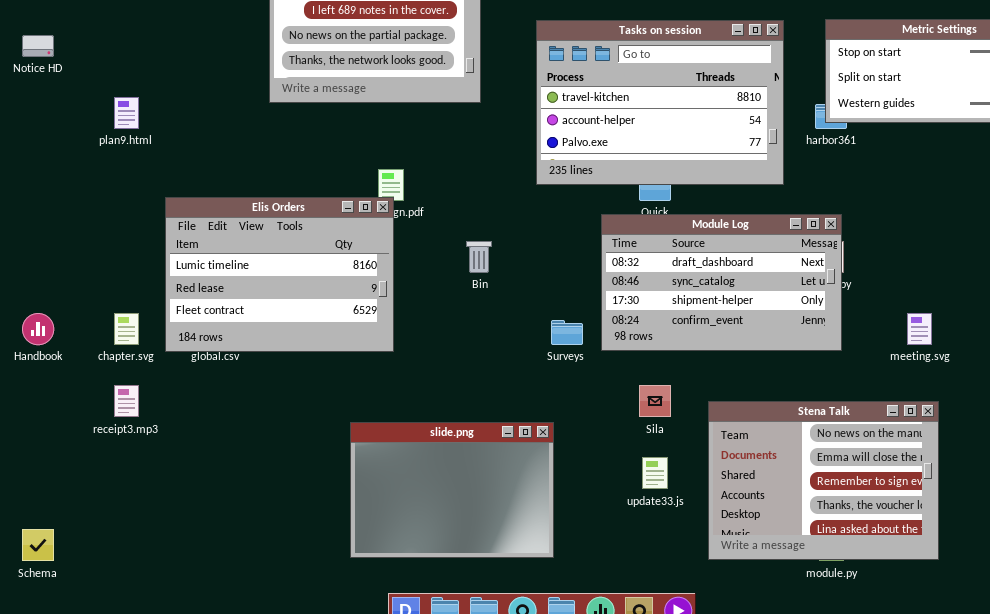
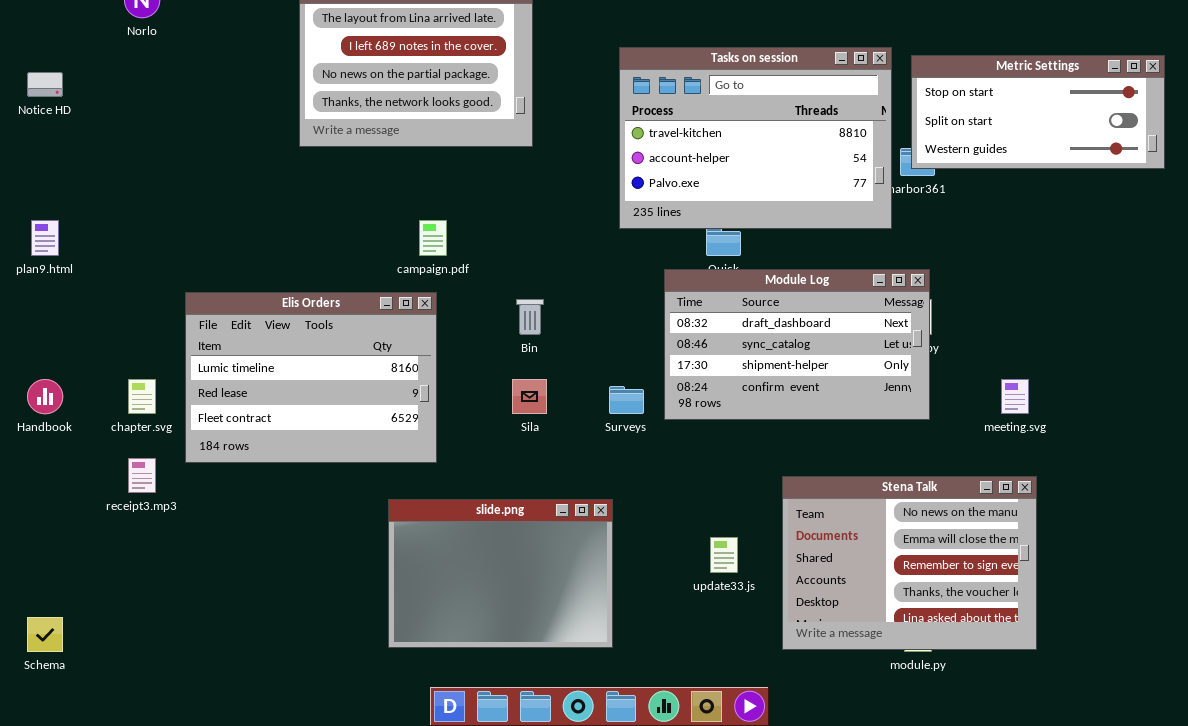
Tasks on session: [536,20,784,185] -> [619,47,892,229], moved
plan9.html: [114,97,139,129] -> [31,220,59,256], moved
Elis Orders: [165,197,394,352] -> [185,292,437,463], moved
Sila: [639,385,671,417] -> [512,379,547,414], moved

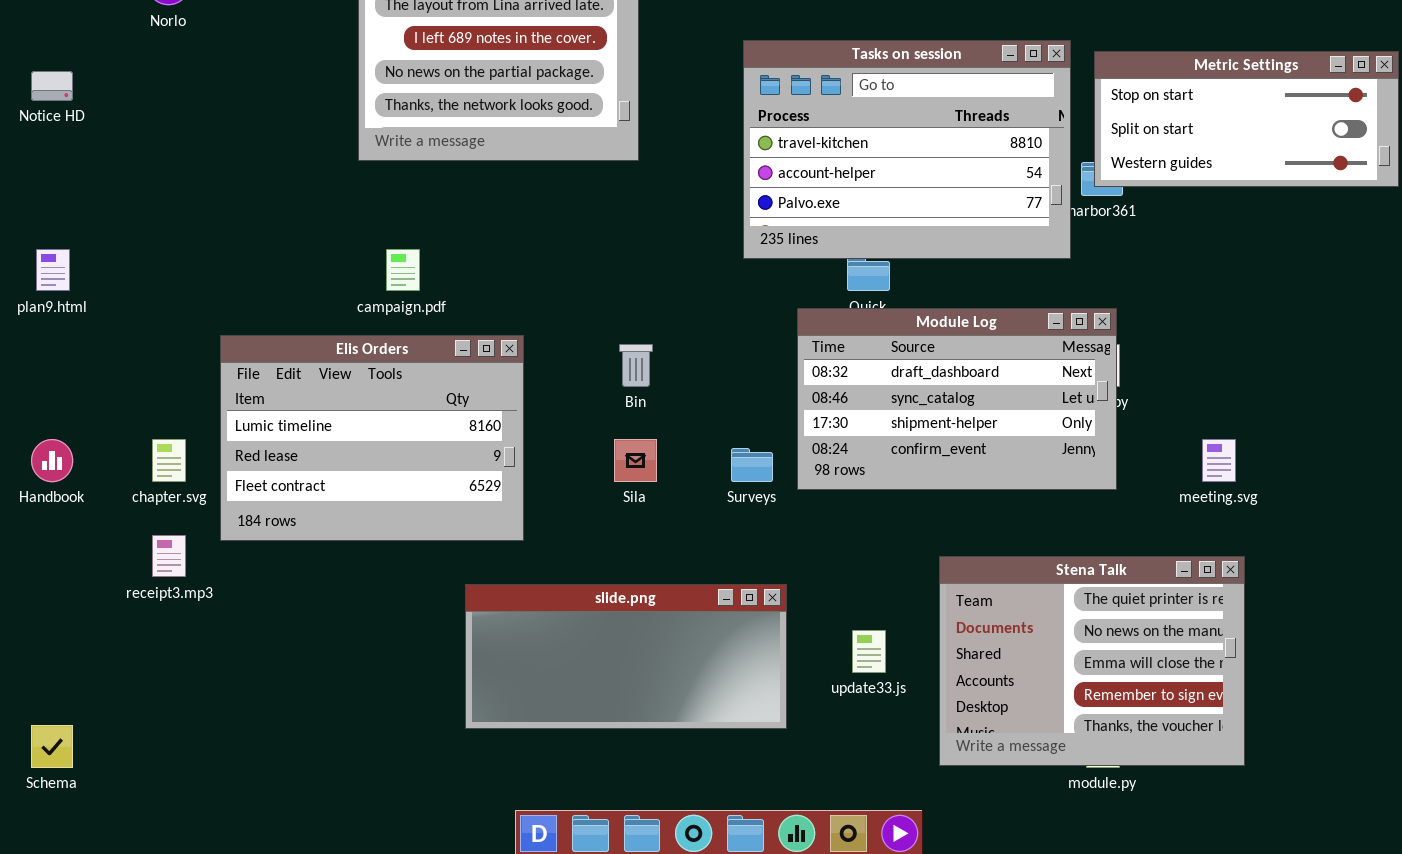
campaign.pdf: [419,220,447,256] -> [386,249,420,291], moved
Stena Talk: [782,476,1037,650] -> [939,556,1245,766], scrolled up 1 row
slide.png: [388,499,613,648] -> [465,584,787,729], resized

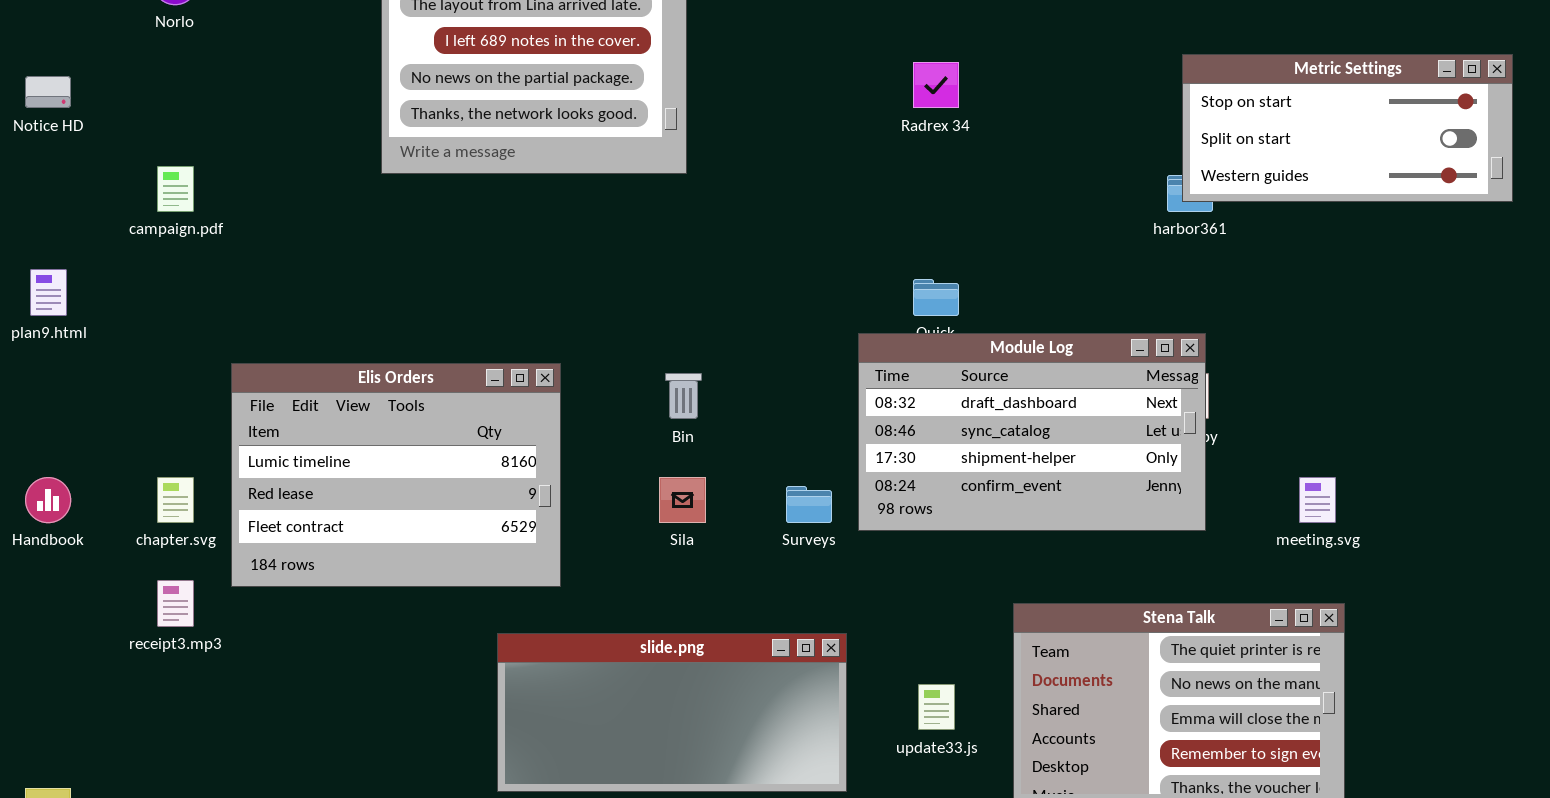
Tasks on session: [743,40,1071,259] -> none, closed
campaign.pdf: [386,249,420,291] -> [157,166,194,212], moved

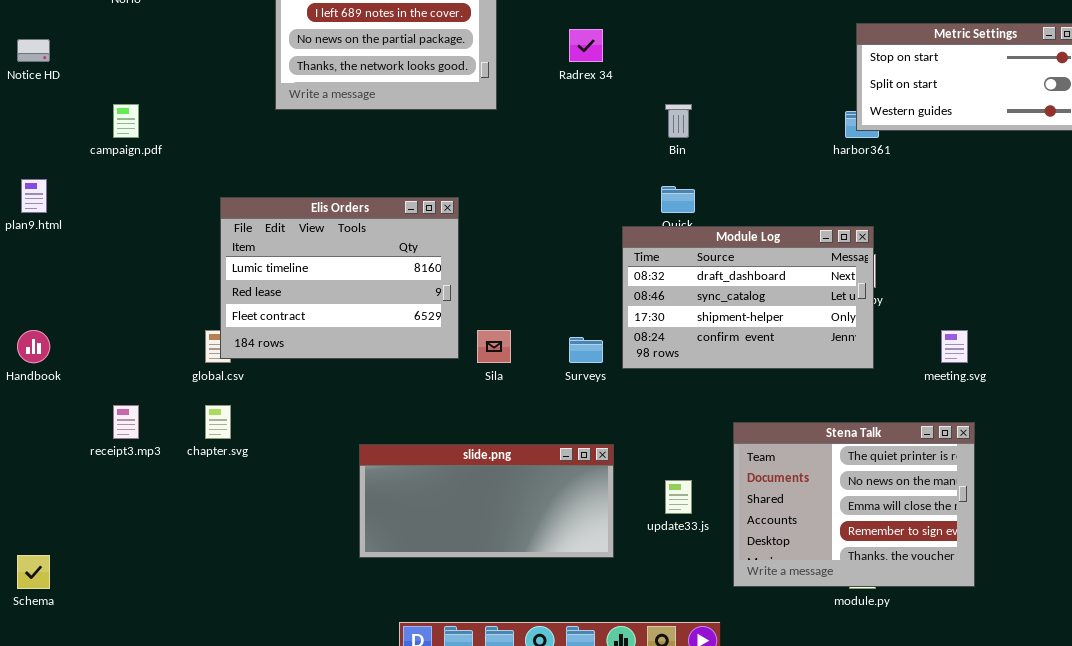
Radrex 34: [913,62,959,108] -> [569,29,603,62], moved
Elis Orders: [231,363,561,587] -> [220,197,459,359], moved
Bin: [665,373,702,419] -> [665,104,692,138], moved
chapter.svg: [157,477,194,523] -> [205,405,231,439], moved

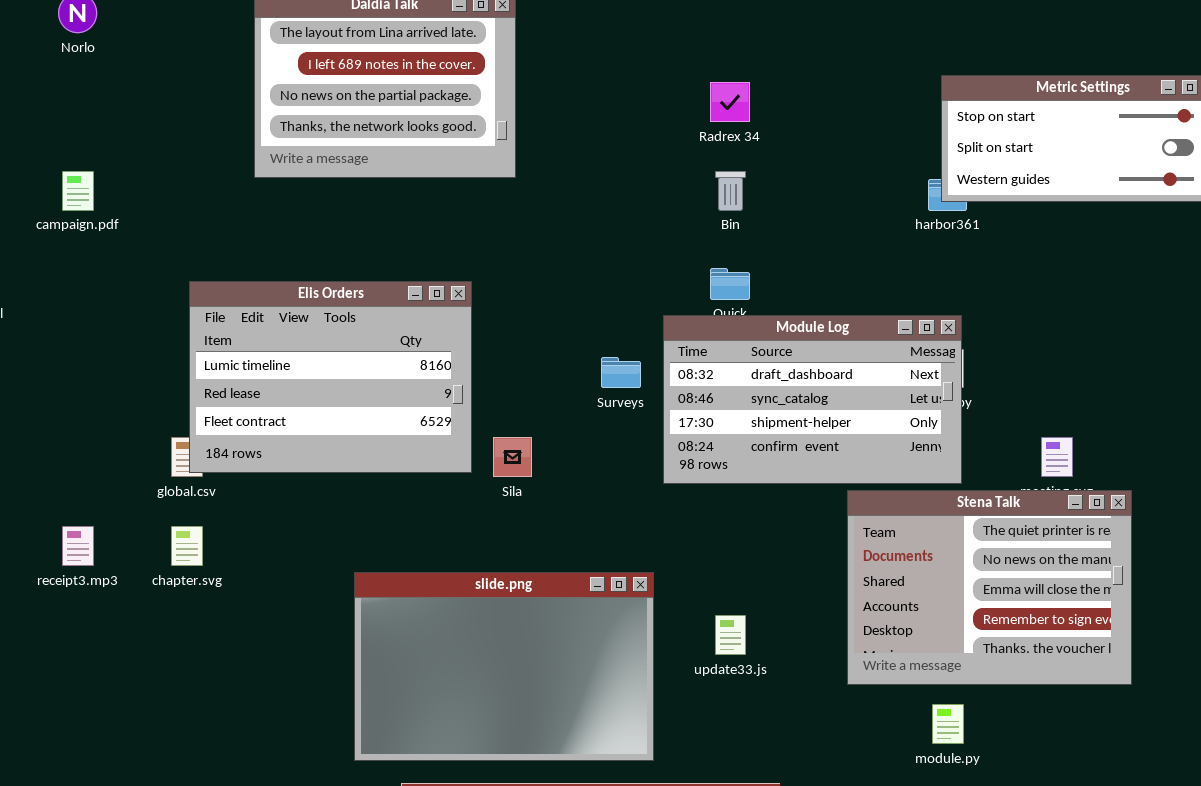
Radrex 34: [569,29,603,62] -> [710,82,750,122], moved
Surveys: [569,337,603,363] -> [601,357,641,388], moved
Stena Talk: [733,422,975,587] -> [847,490,1132,685], moved
slide.png: [359,444,614,558] -> [354,572,654,761], resized

